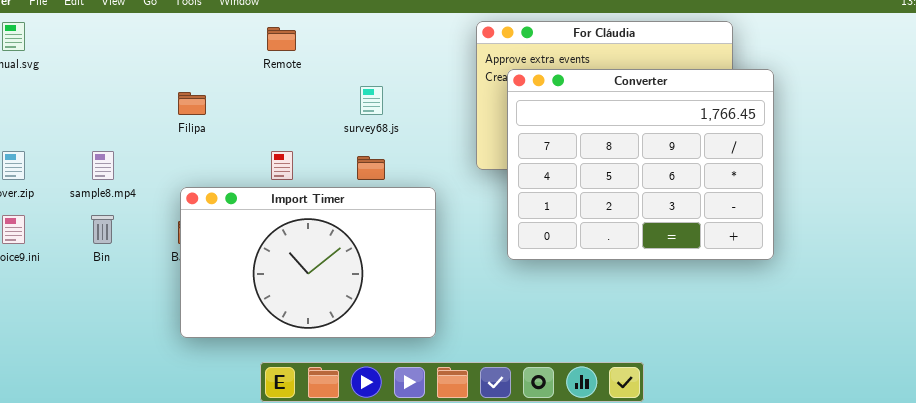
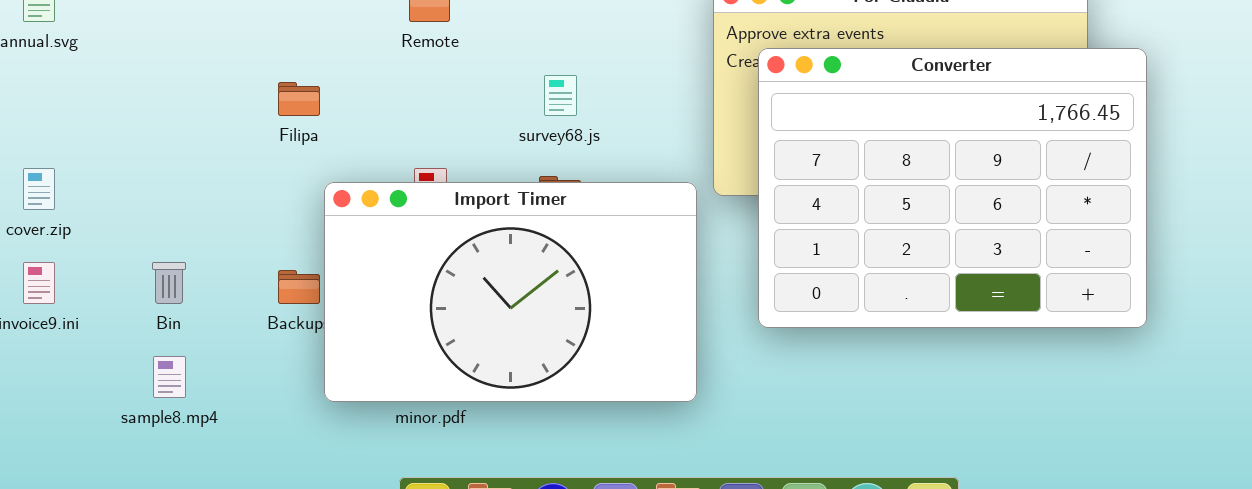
sample8.mp4: [92,151,114,180] -> [153,356,186,398], moved
Import Timer: [180,187,436,338] -> [324,182,697,402], moved

